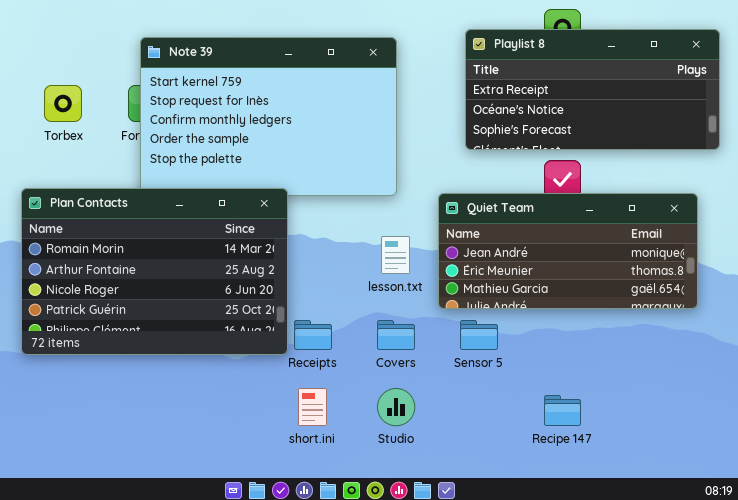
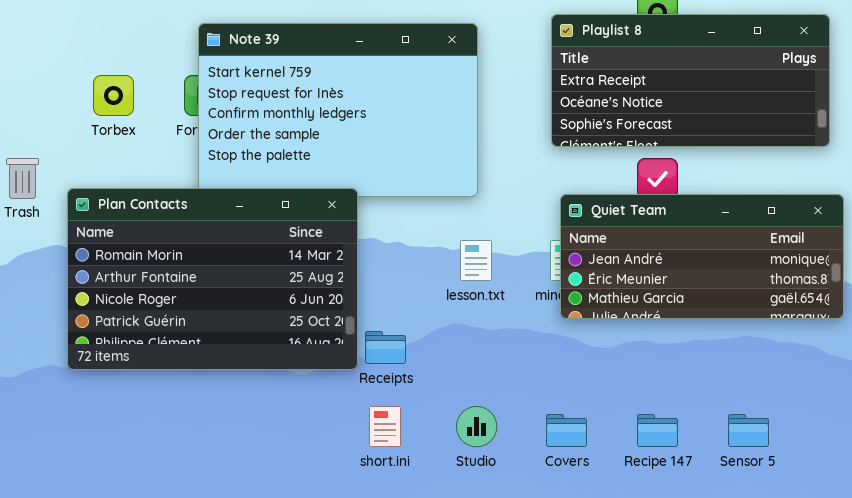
Quiet Team: [438,193,698,309] -> [560,194,844,319], moved
Covers: [377,320,415,350] -> [546,414,587,447], moved
Sensor 5: [460,320,498,350] -> [728,414,769,447], moved

